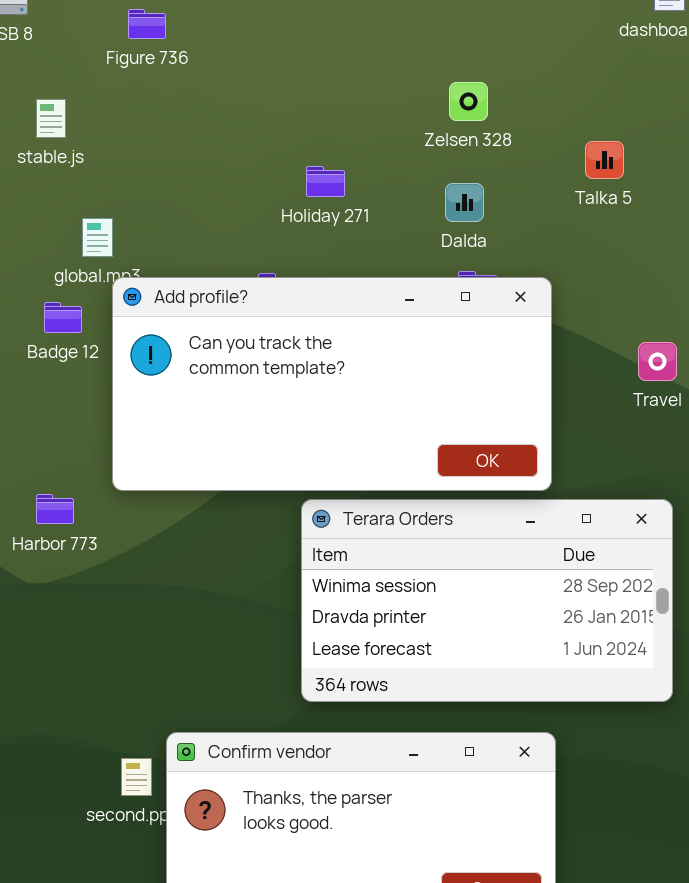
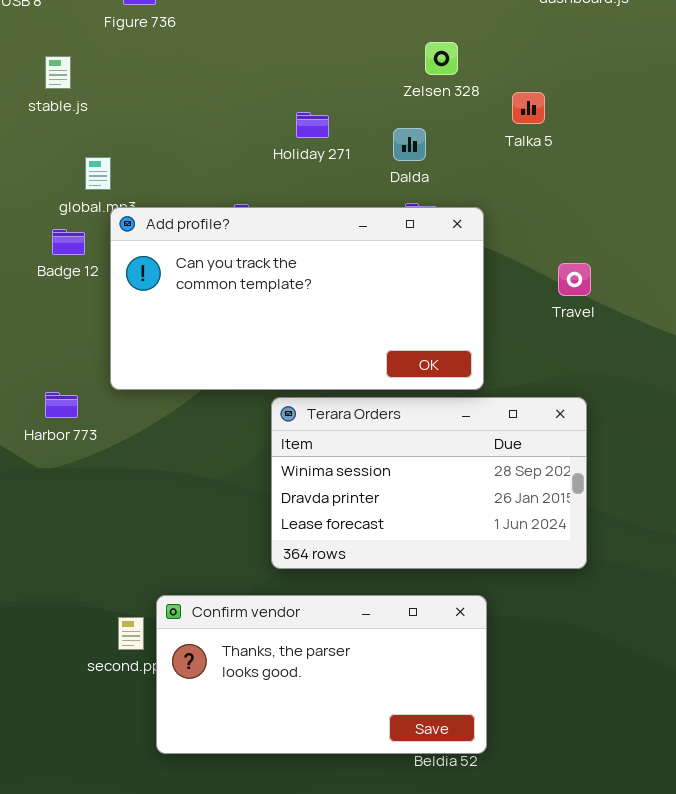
Zelsen 328: [449,82,488,121] -> [425,42,458,75], moved
Holiday 271: [306,166,345,197] -> [296,112,329,138], moved

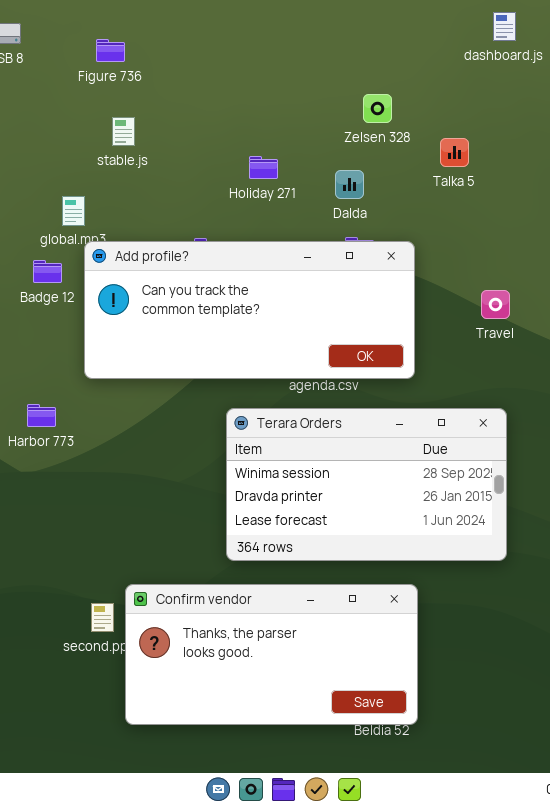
stable.js: [45,56,71,89] -> [112,117,135,146], moved
Add profile?: [110,207,484,390] -> [84,241,415,379], resized

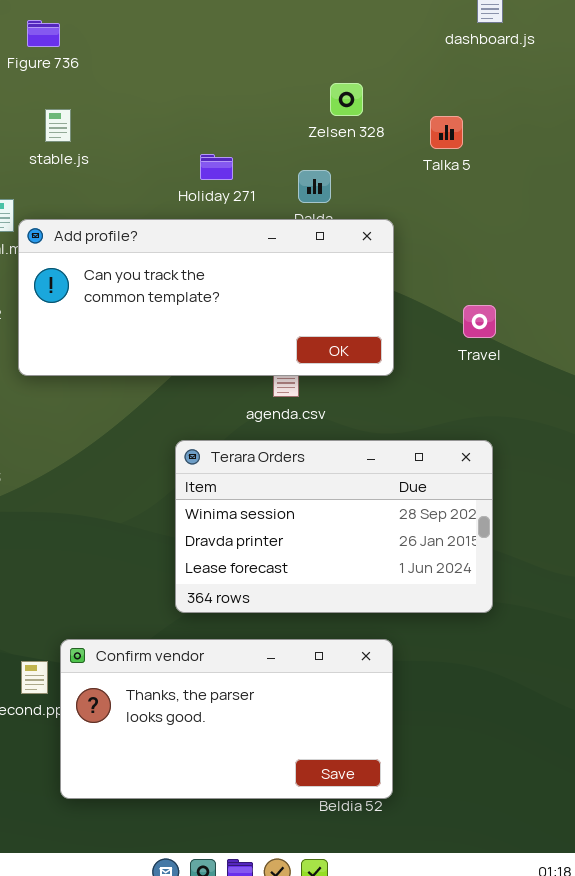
Talka 5: [440,138,469,167] -> [430,116,463,149], moved
Add profile?: [84,241,415,379] -> [18,219,394,376], moved

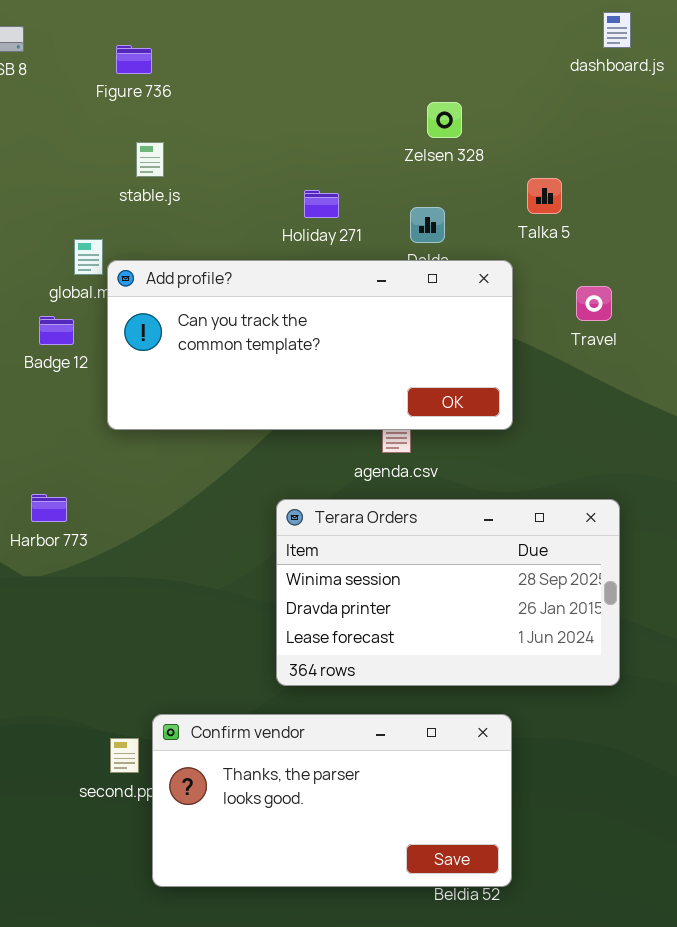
Zelsen 328: [330,83,363,116] -> [427,102,462,138], moved
Talka 5: [430,116,463,149] -> [527,178,562,214], moved
Travel: [463,305,496,338] -> [576,286,612,321], moved

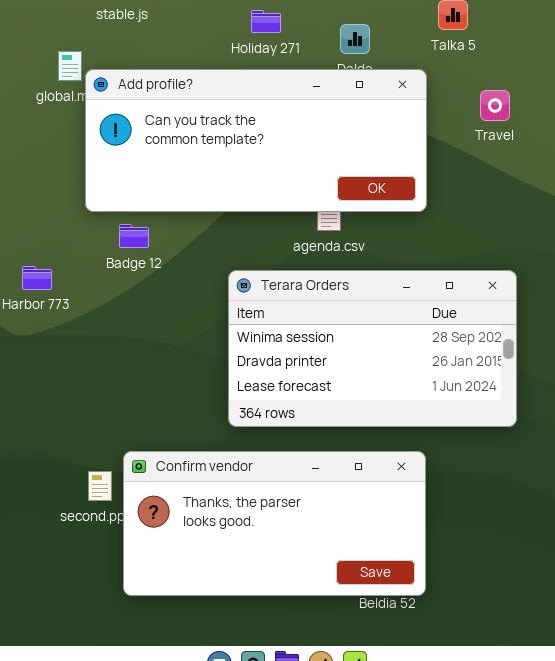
Badge 12: [39,316,74,345] -> [119,224,149,248], moved

